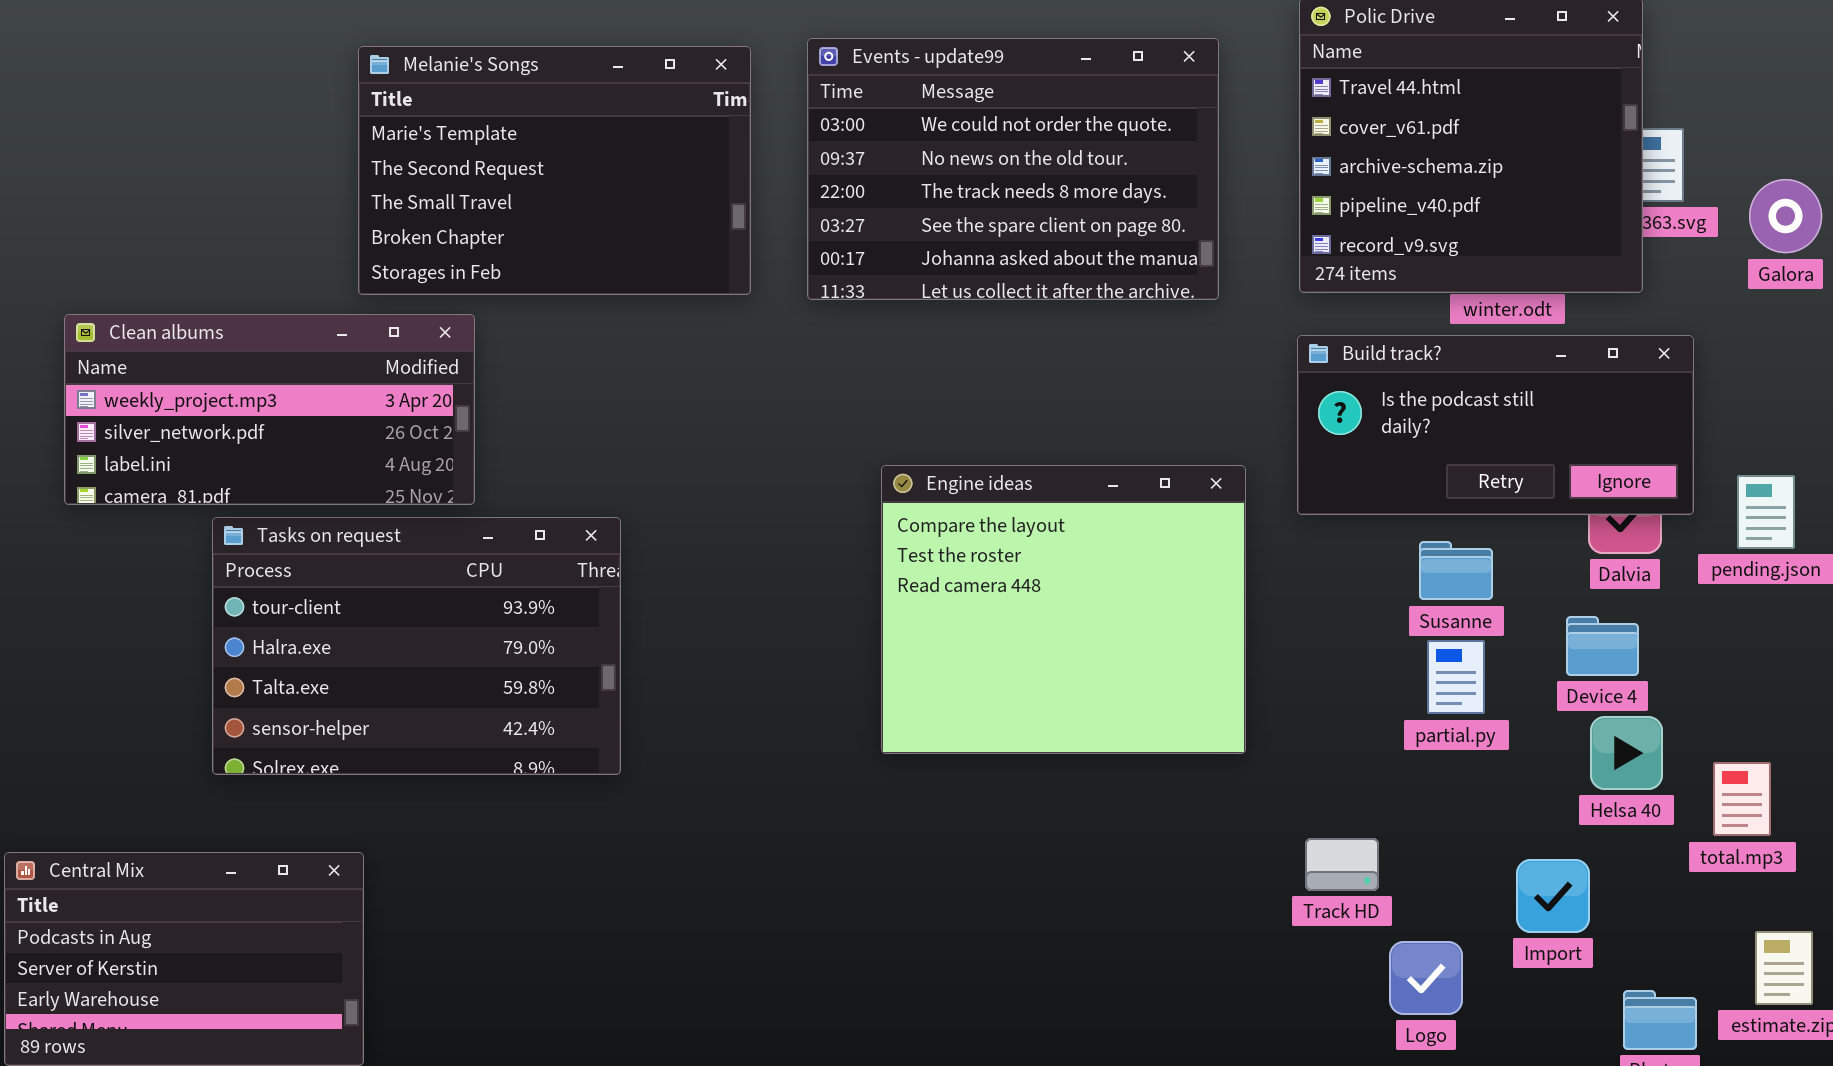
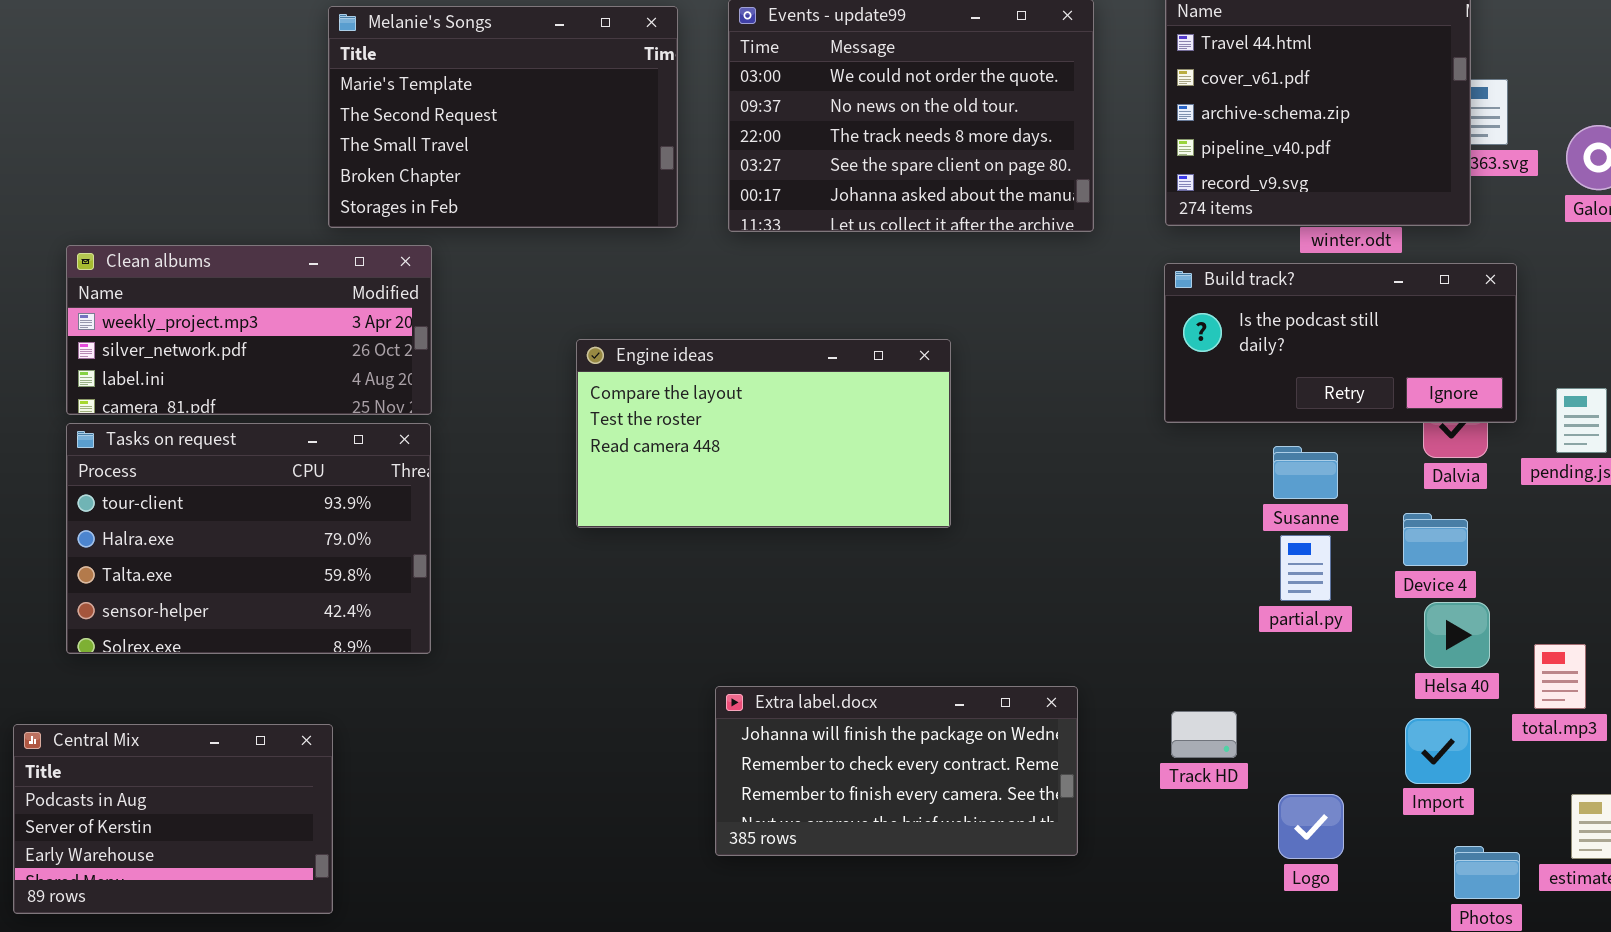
Engine ideas: [881,465,1246,754] -> [576,339,951,528], moved, resized
Tasks on request: [212,517,621,775] -> [66,423,431,654], moved
Extra label.docx: none -> [715,686,1078,856], opened
Import: [1516,859,1590,933] -> [1405,718,1471,784], moved
Logo: [1389,941,1463,1015] -> [1278,794,1344,859], moved

